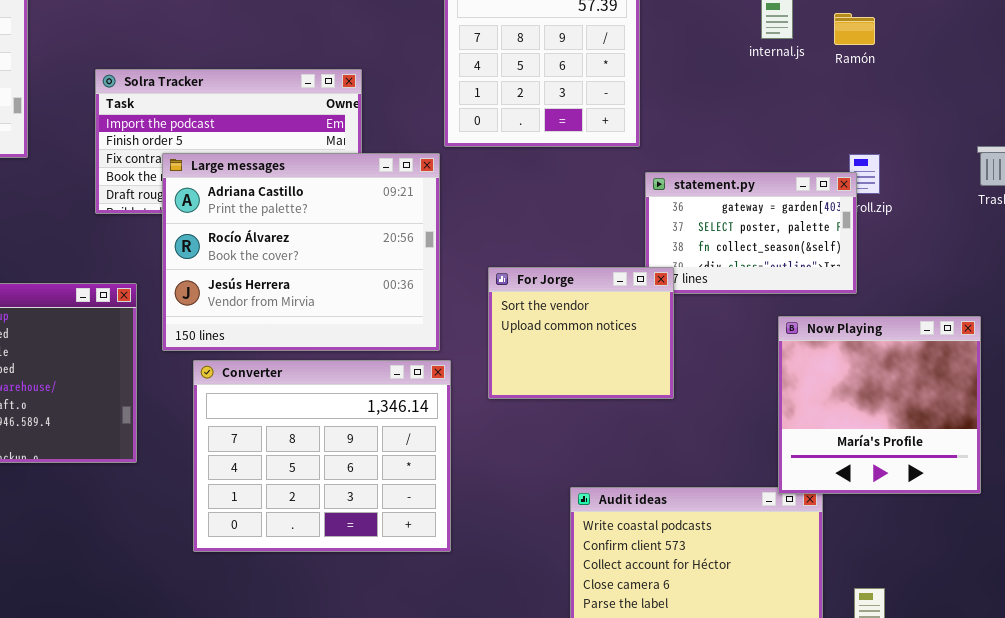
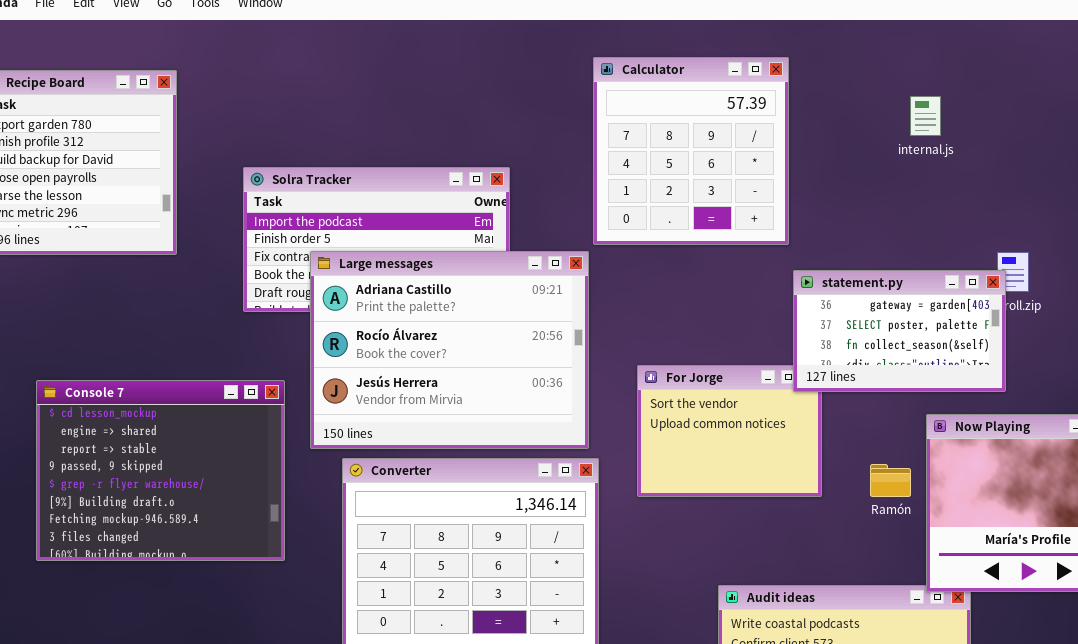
Ramón: [834,13,875,45] -> [870,464,911,497], moved
statement.py: [645,172,857,294] -> [793,270,1006,392], raised

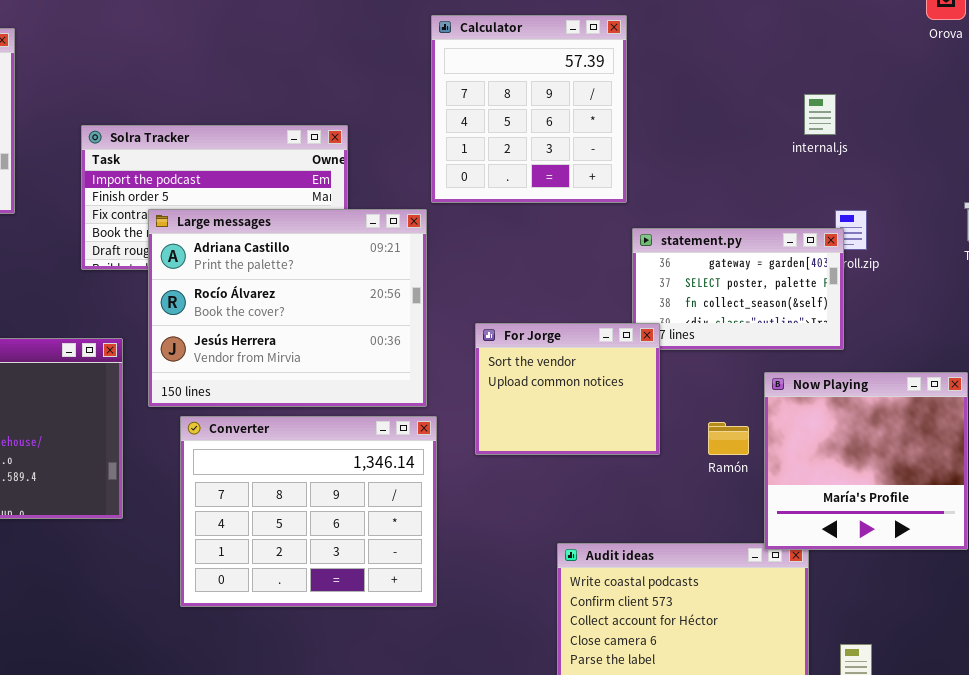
internal.js: [910,96,941,136] -> [804,94,836,135], moved
For Jorge: [637,365,822,497] -> [475,323,660,455], raised

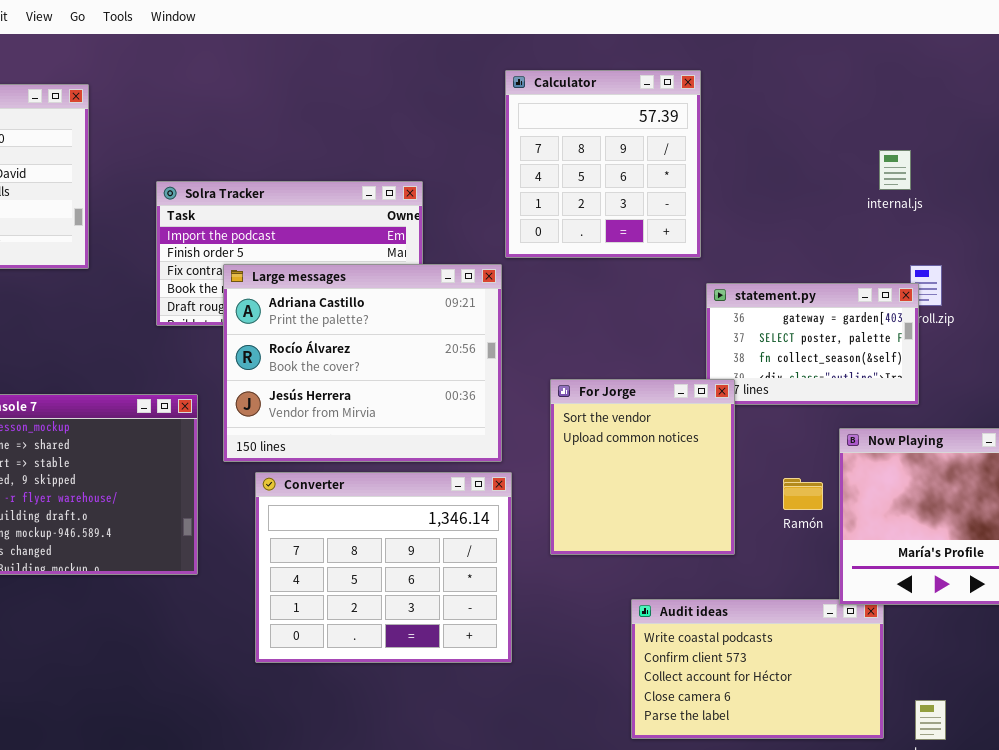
For Jorge: [475,323,660,455] -> [550,379,735,555], resized

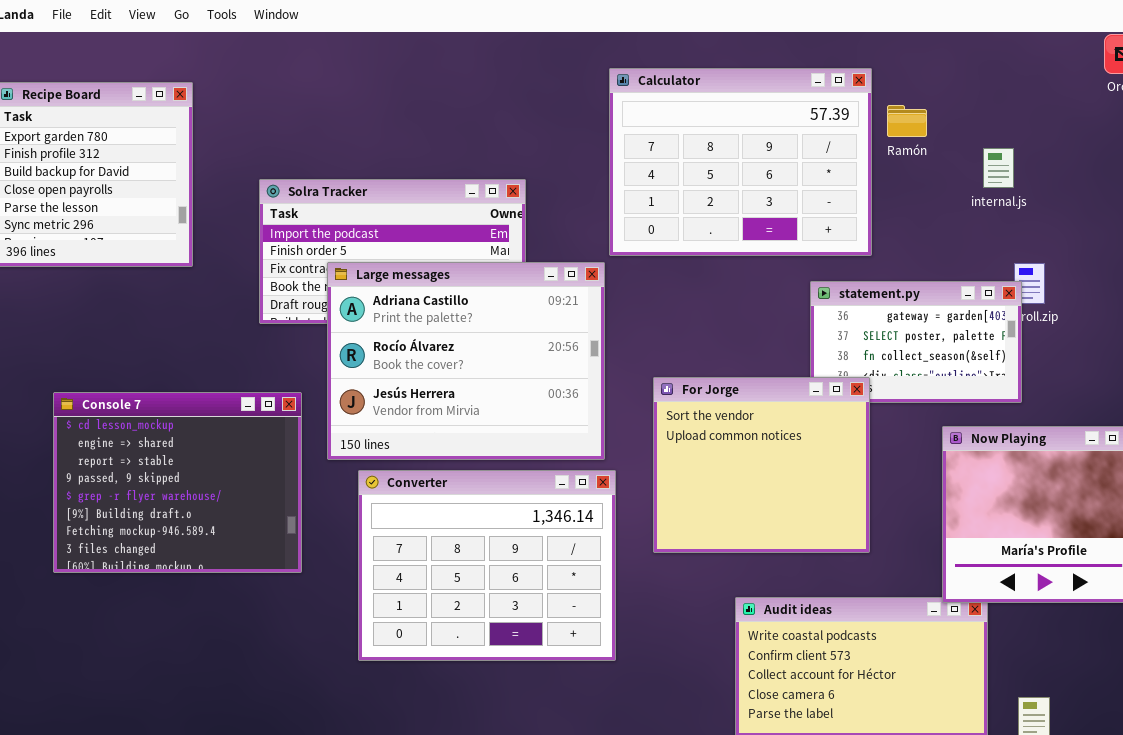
Calculator: [505,70,701,258] -> [609,68,872,256], resized
For Jorge: [550,379,735,555] -> [653,377,870,553], resized
Ramón: [783,478,823,510] -> [887,105,927,137], moved

